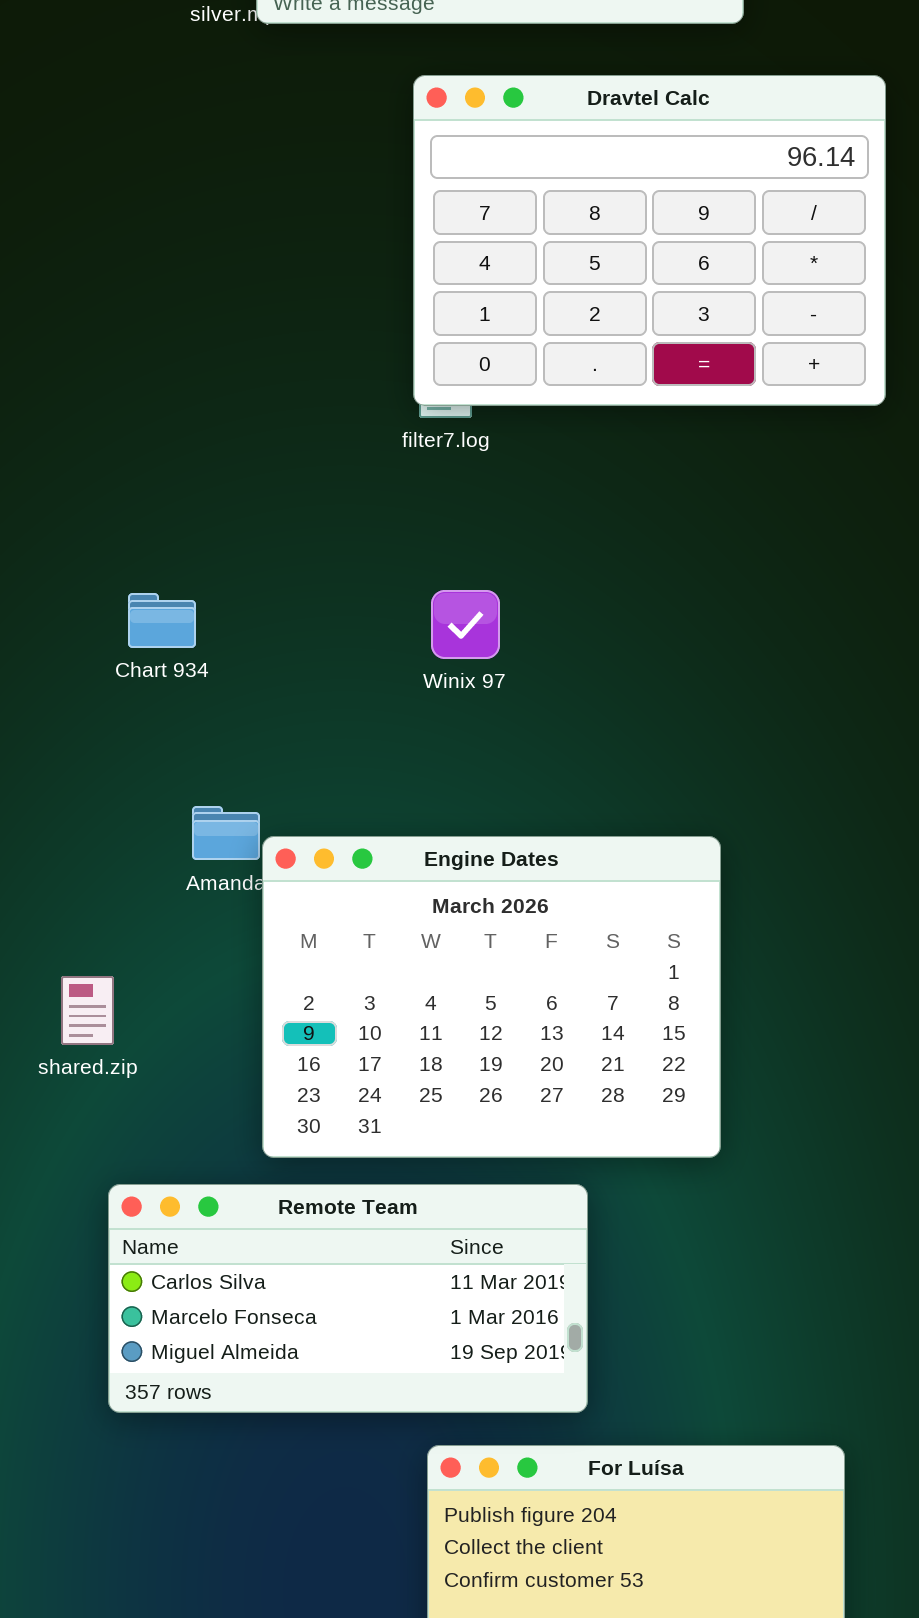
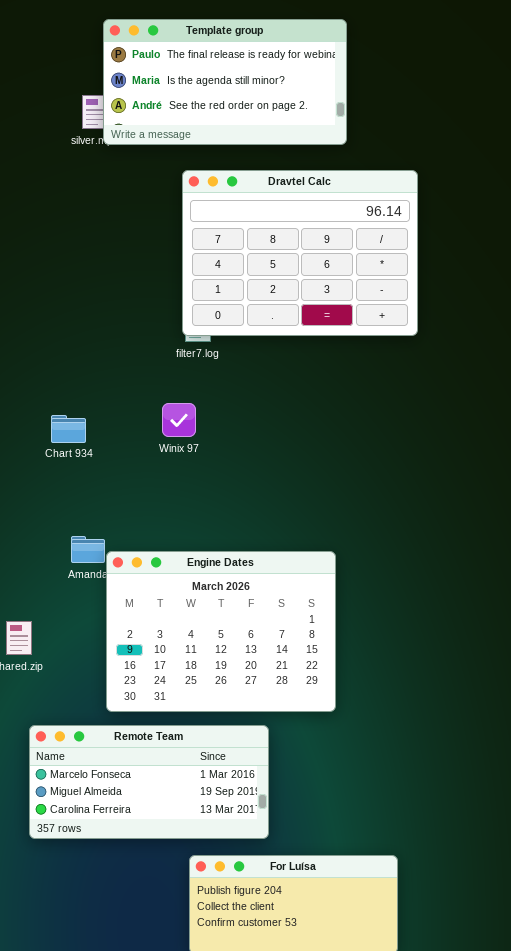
Winix 97: [431,590,500,659] -> [162,403,196,437], moved
Chart 934: [128,593,196,648] -> [51,415,86,443], moved
Remote Team: [108,1184,588,1413] -> [29,725,269,839], scrolled down 1 row

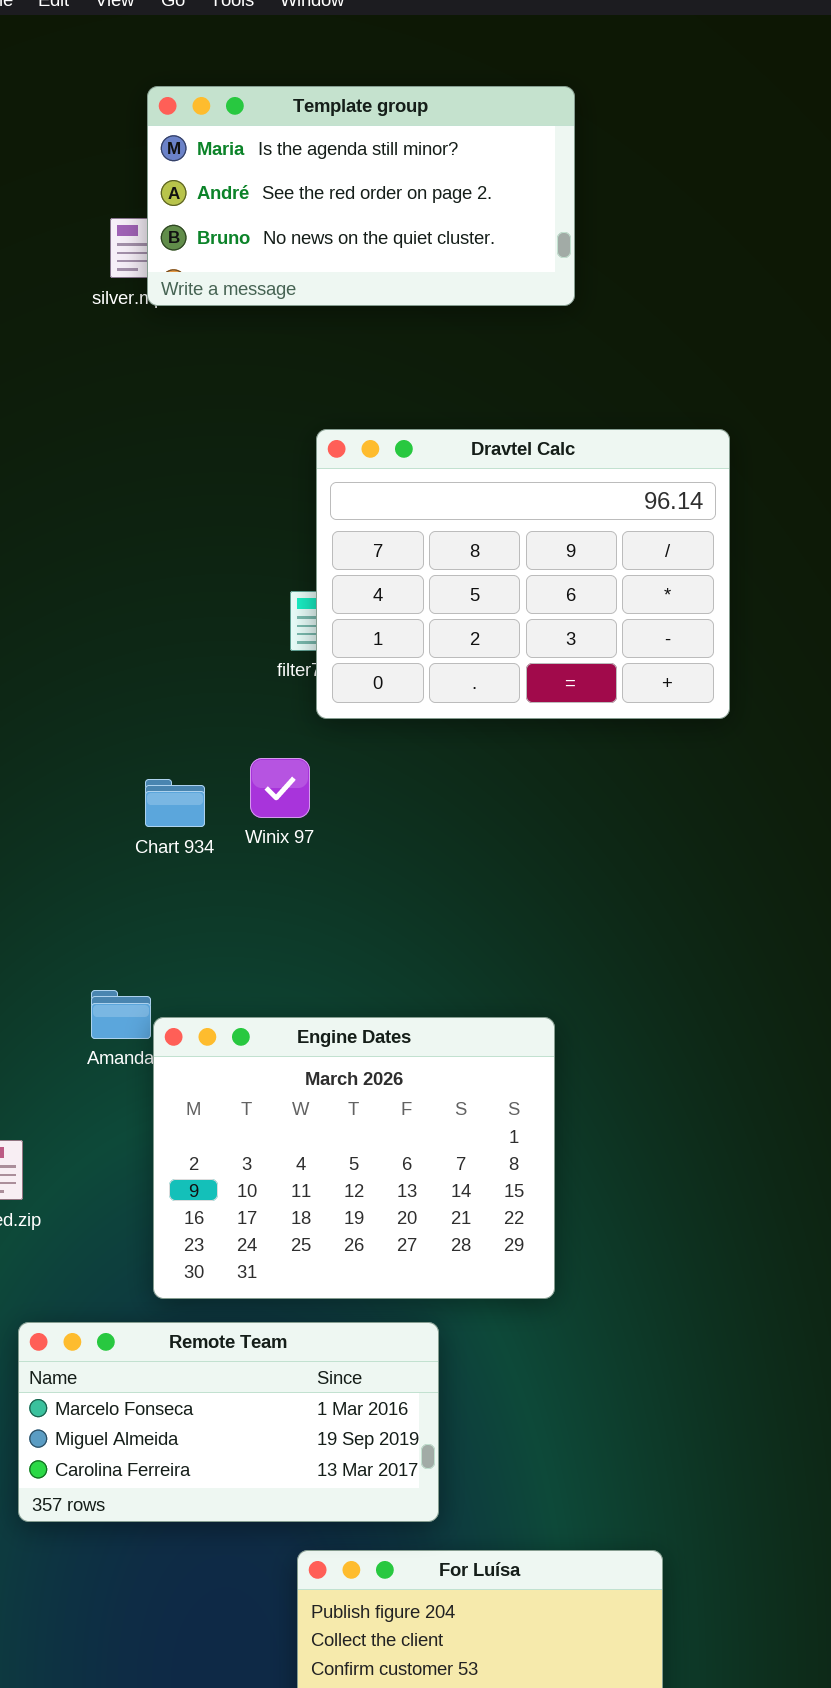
Template group: [103,19,347,145] -> [147,86,575,306], scrolled down 1 row
Dravtel Calc: [182,170,418,336] -> [316,429,730,719], moved
Chart 934: [51,415,86,443] -> [145,779,205,827], moved

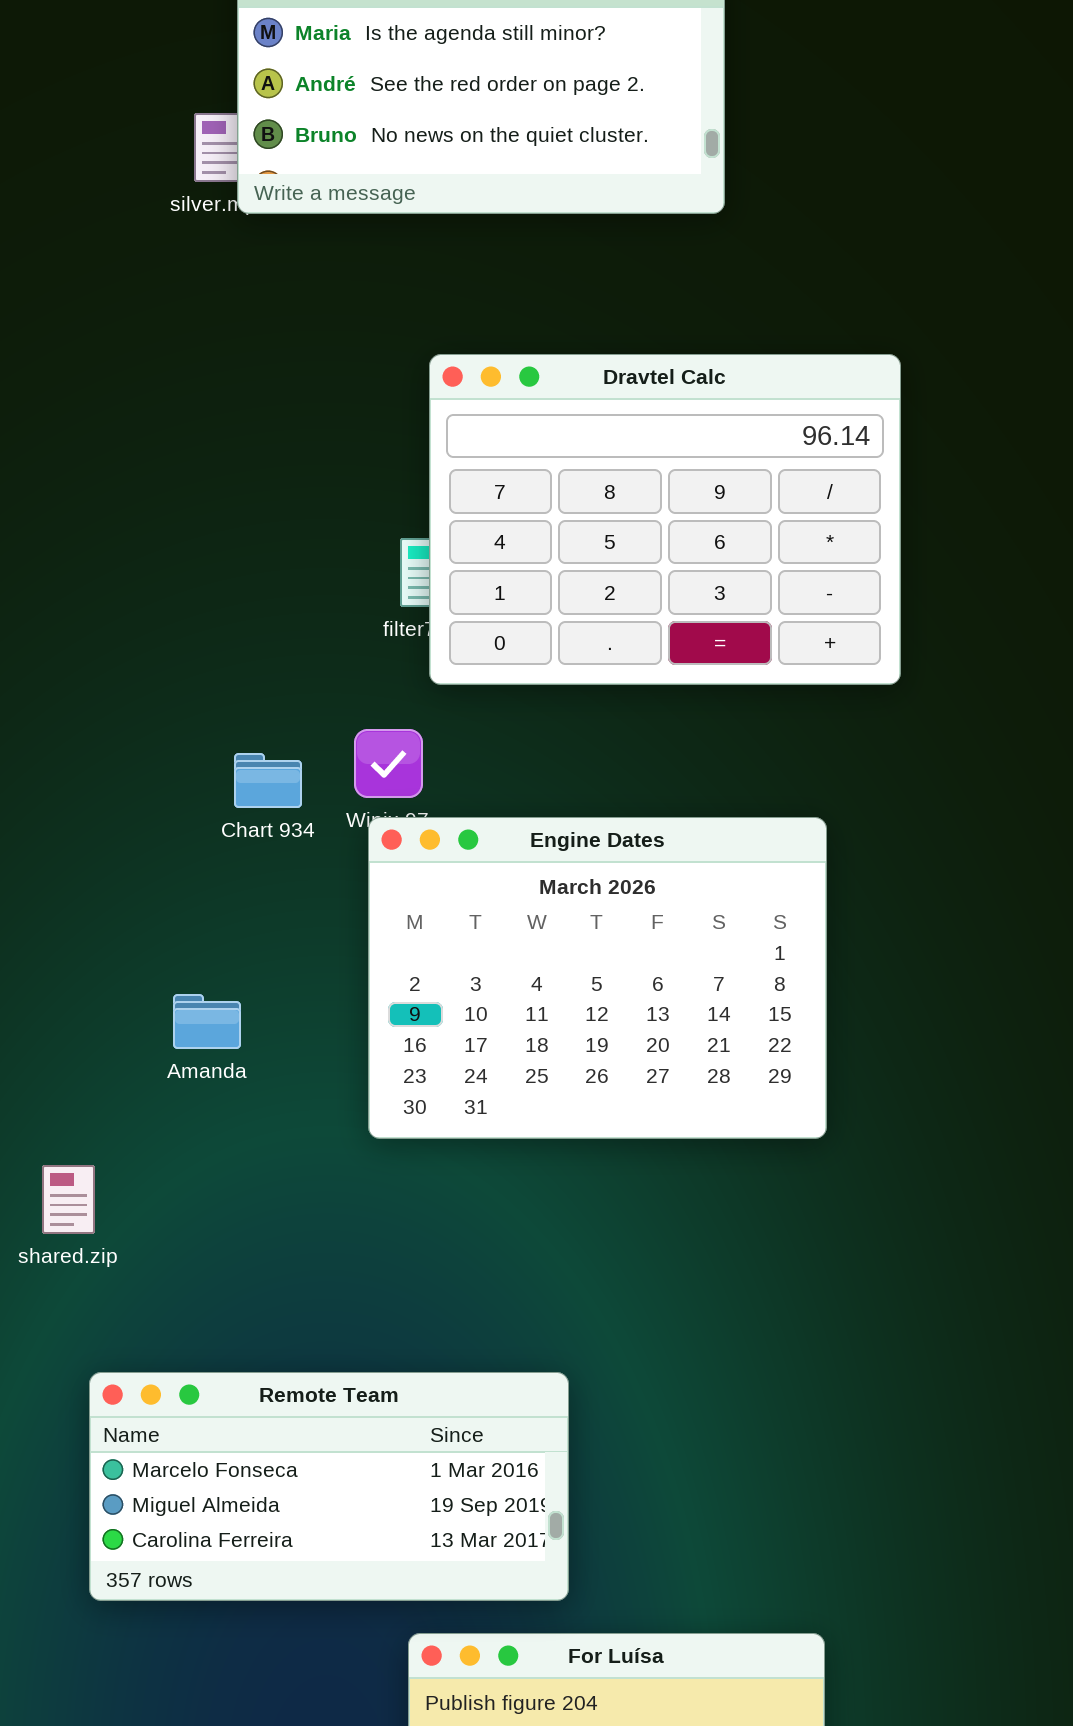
Engine Dates: [153,1017,555,1299] -> [368,817,827,1139], moved

